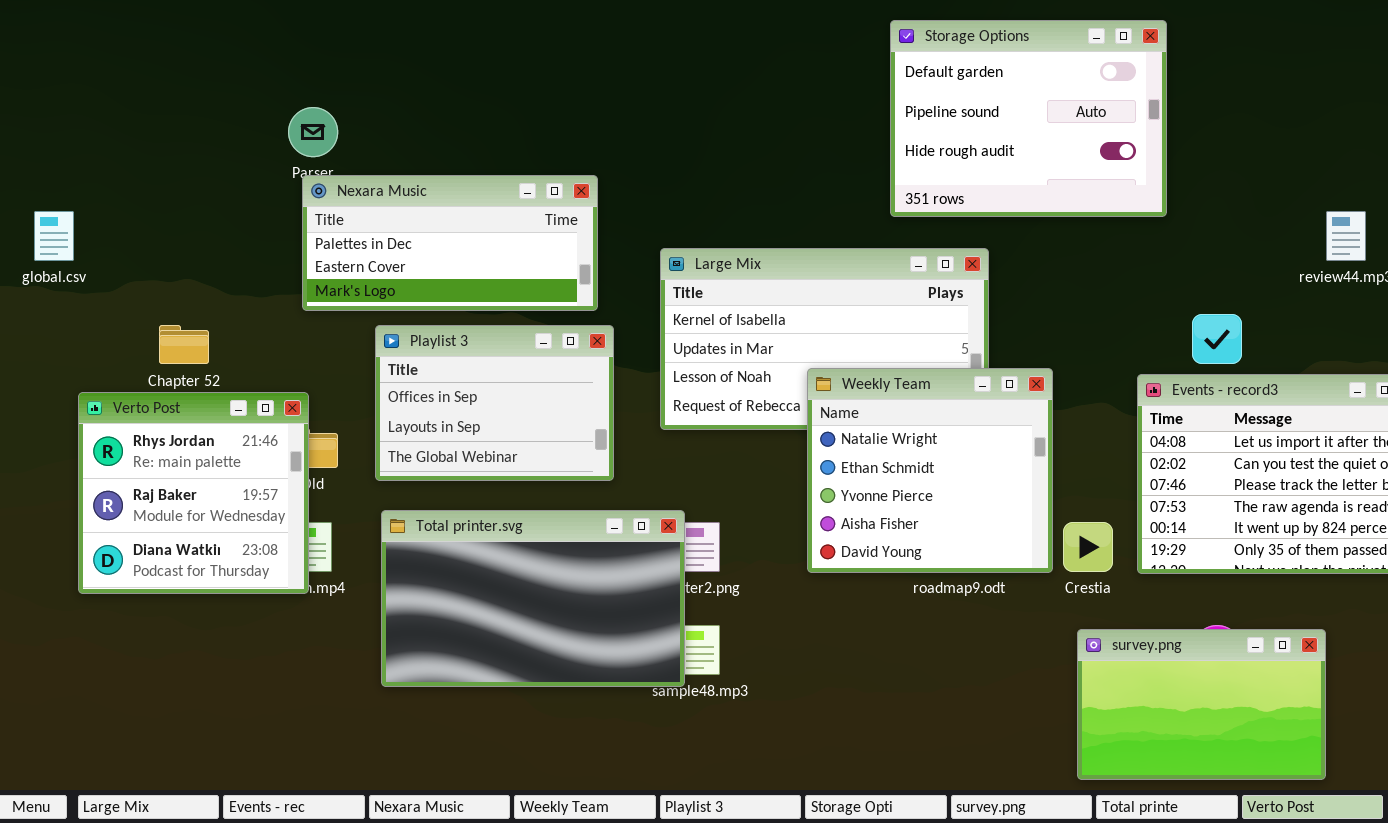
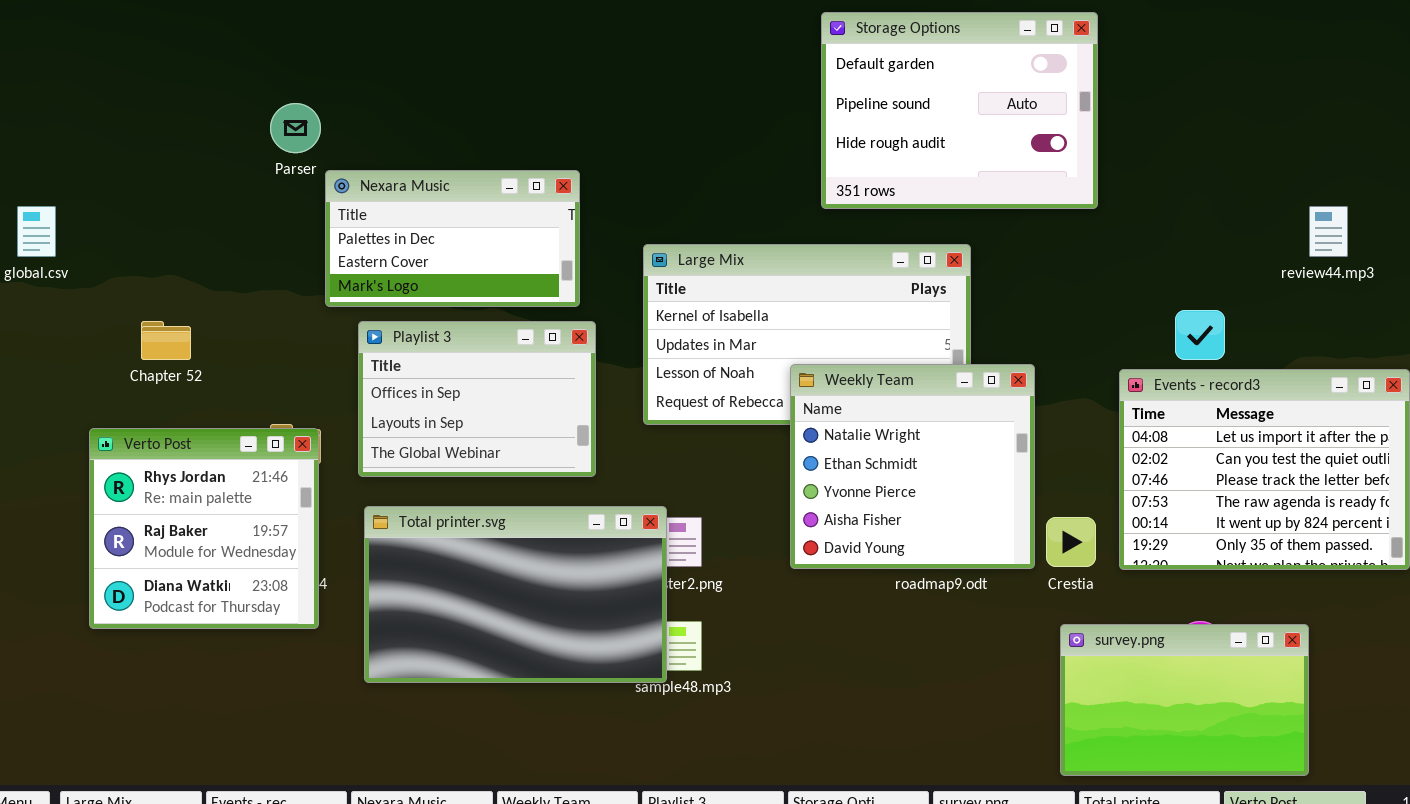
Storage Options: [890,20,1167,217] -> [821,12,1098,209], moved
Nexara Music: [302,175,598,311] -> [325,170,580,307], resized
Verto Post: [78,392,309,594] -> [89,428,319,629], moved

